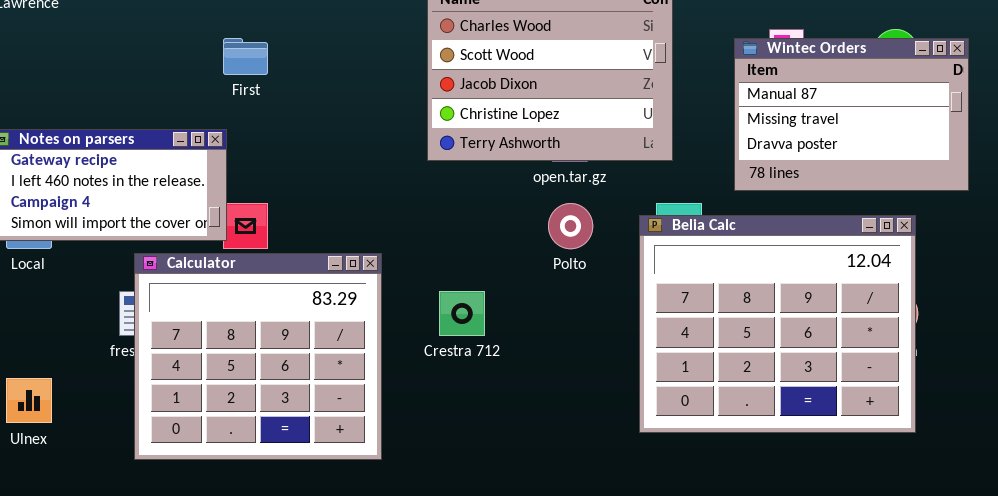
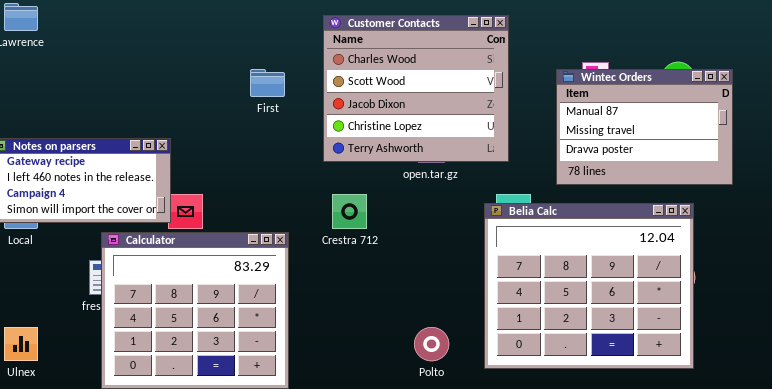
First: [223,38,268,75] -> [250,69,285,97], moved
Polto: [548,203,593,249] -> [414,327,449,361], moved
Crestra 712: [439,291,485,336] -> [332,194,367,229], moved

